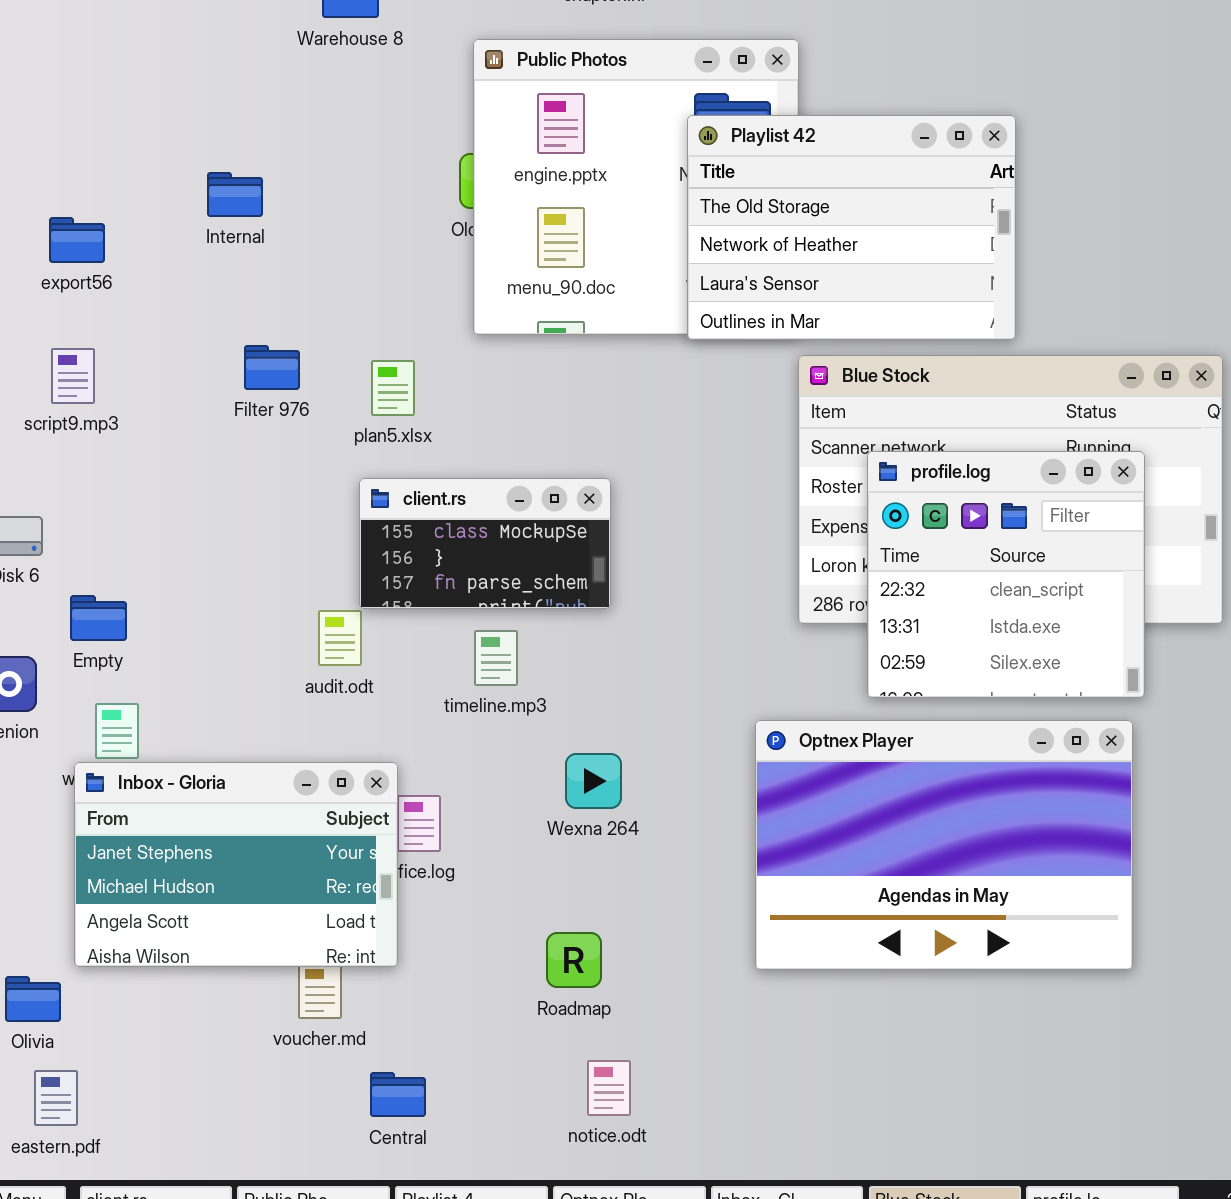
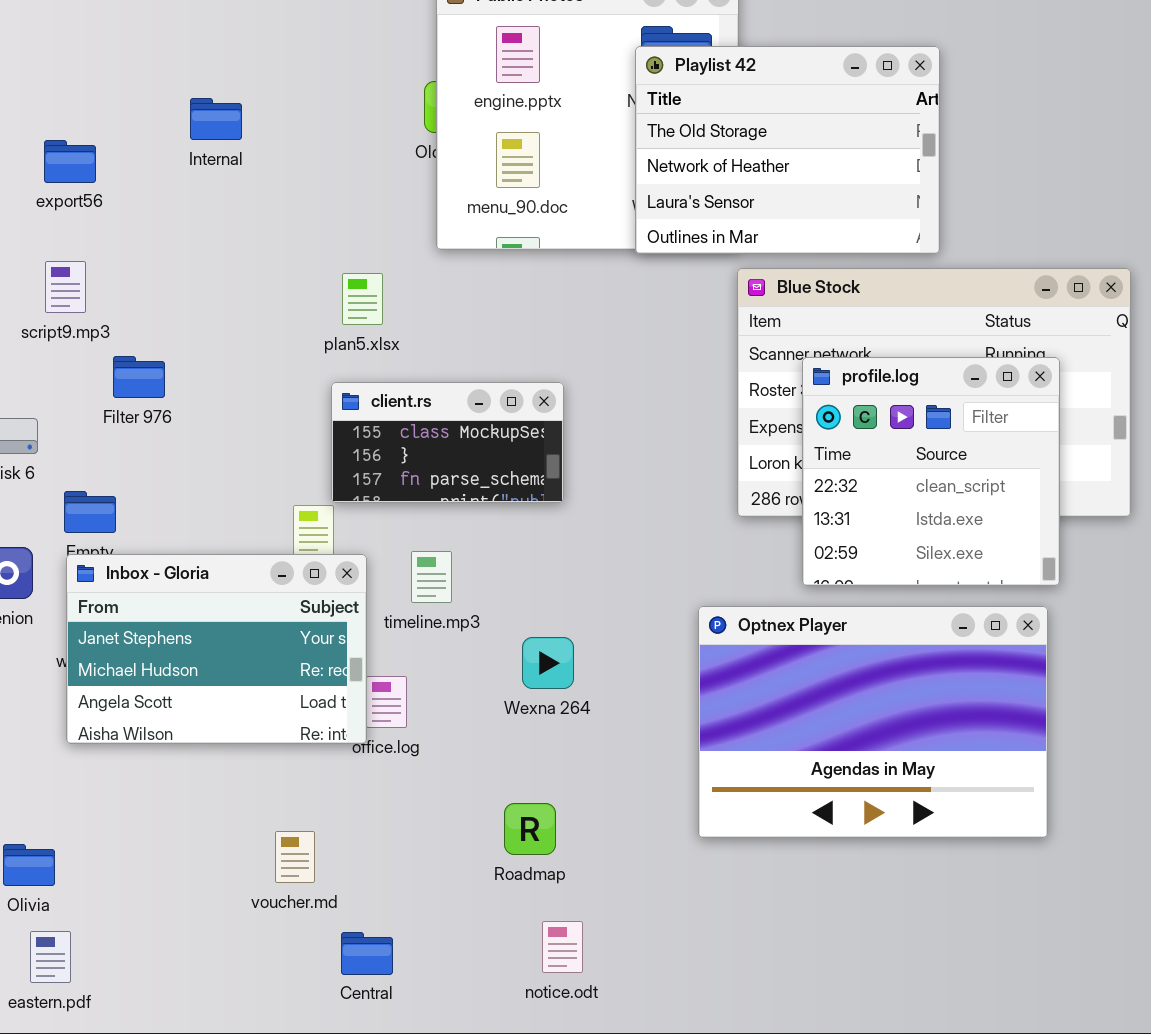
Filter 976: [244,345,300,390] -> [113,356,165,398], moved
timeline.mp3: [474,630,518,686] -> [411,551,452,603], moved
Inbox - Gloria: [74,762,398,967] -> [66,554,367,744], moved

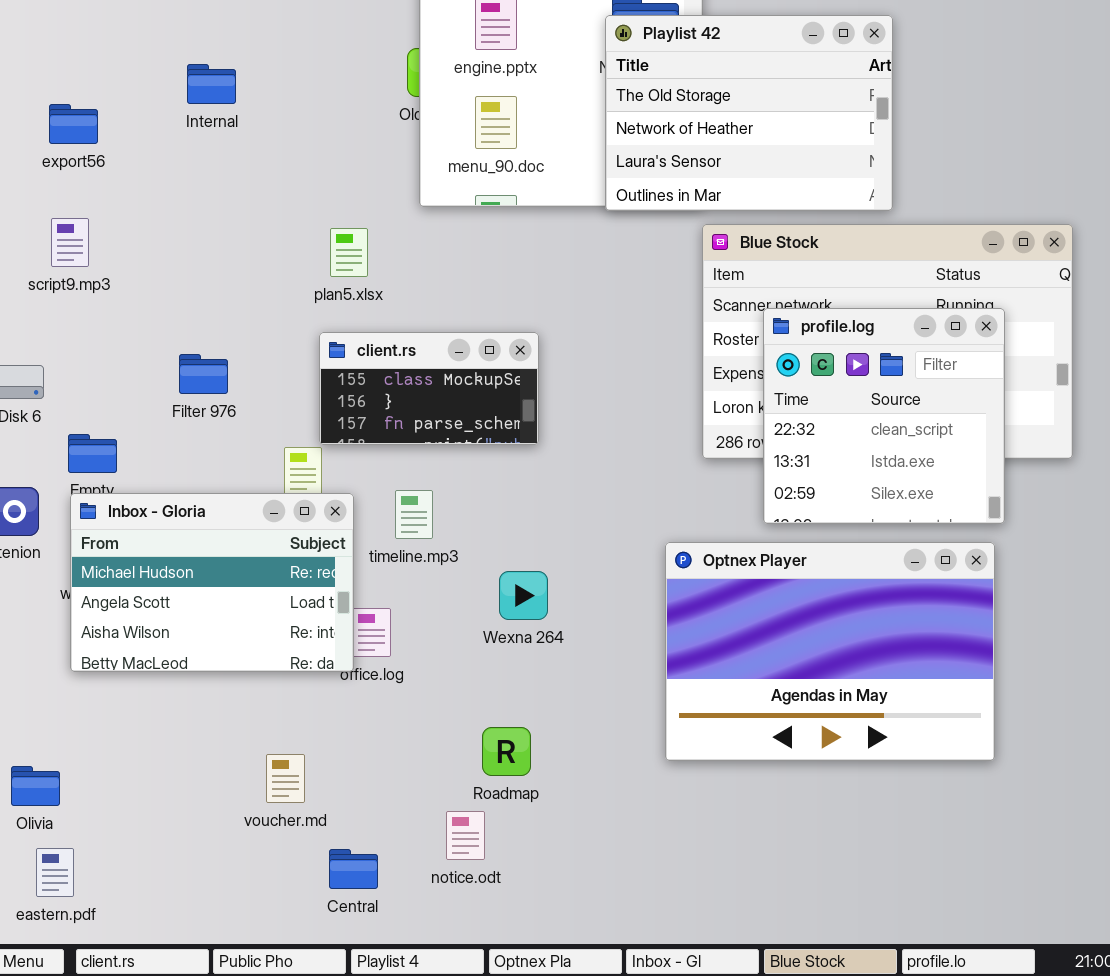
Filter 976: [113,356,165,398] -> [179,354,228,394], moved
Inbox - Gloria: [66,554,367,744] -> [70,493,354,672], scrolled down 1 row
notice.odt: [542,921,583,973] -> [446,811,485,860], moved

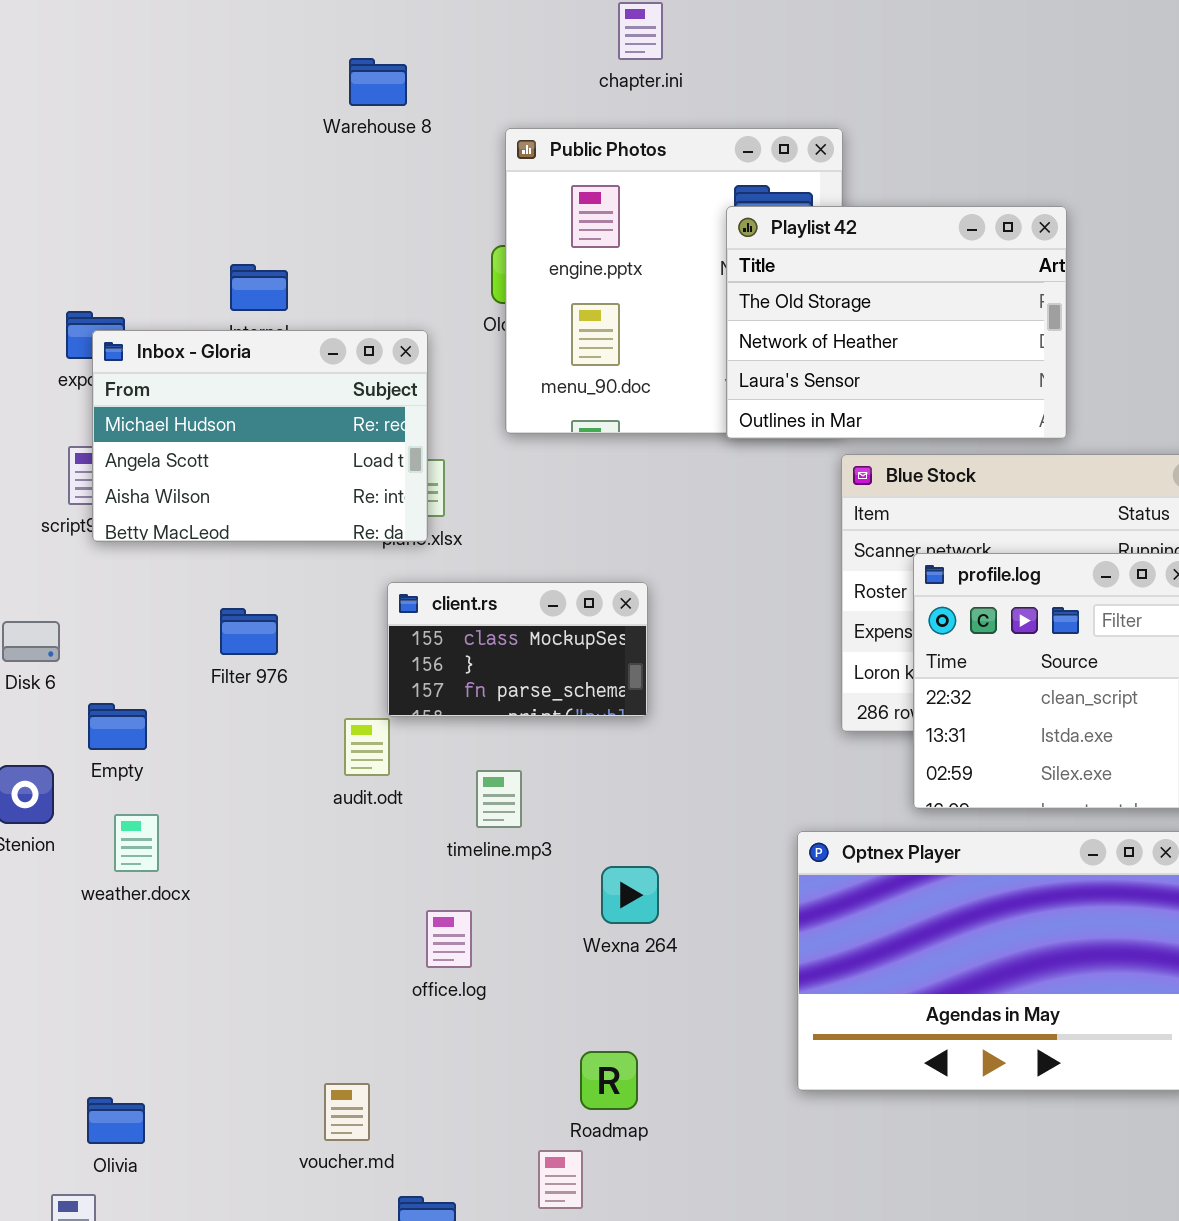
Inbox - Gloria: [70,493,354,672] -> [92,330,428,542], moved
Olivia: [11,766,60,806] -> [87,1097,145,1144], moved

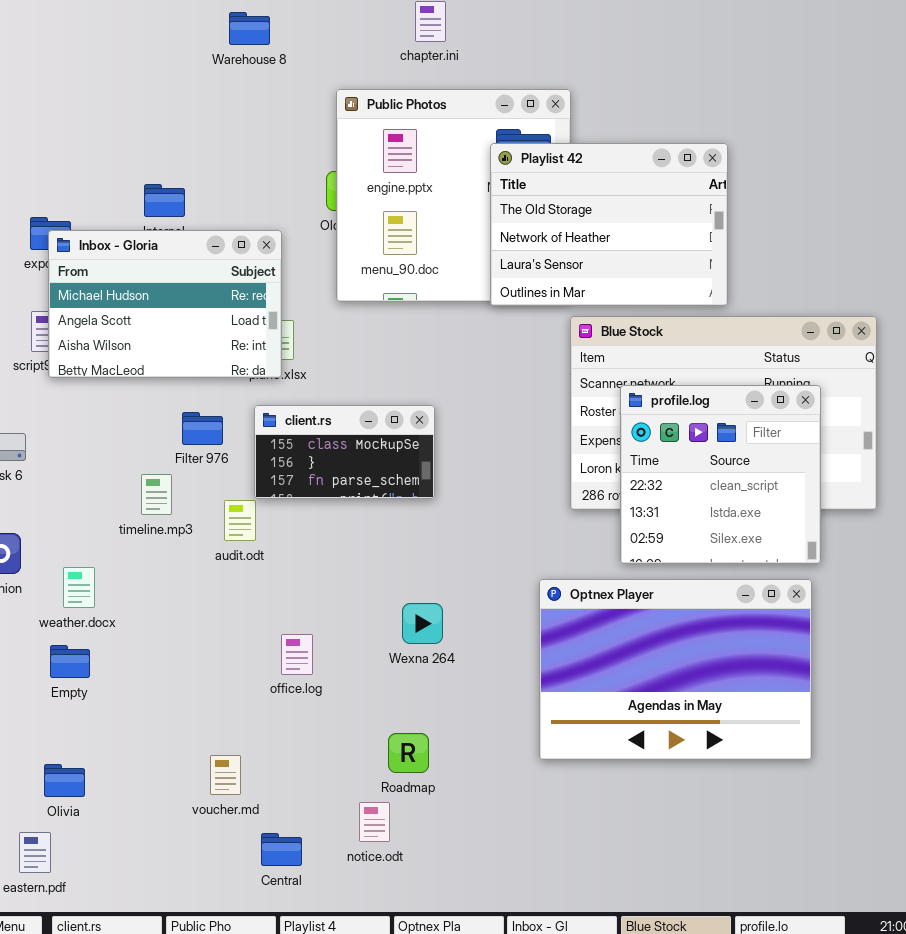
Warehouse 8: [349,58,407,106] -> [229,12,270,45], moved
Filter 976: [220,608,278,655] -> [182,412,223,445], moved
Empty: [88,703,147,750] -> [50,645,90,678], moved
timeline.mp3: [476,770,522,828] -> [141,474,172,515], moved

